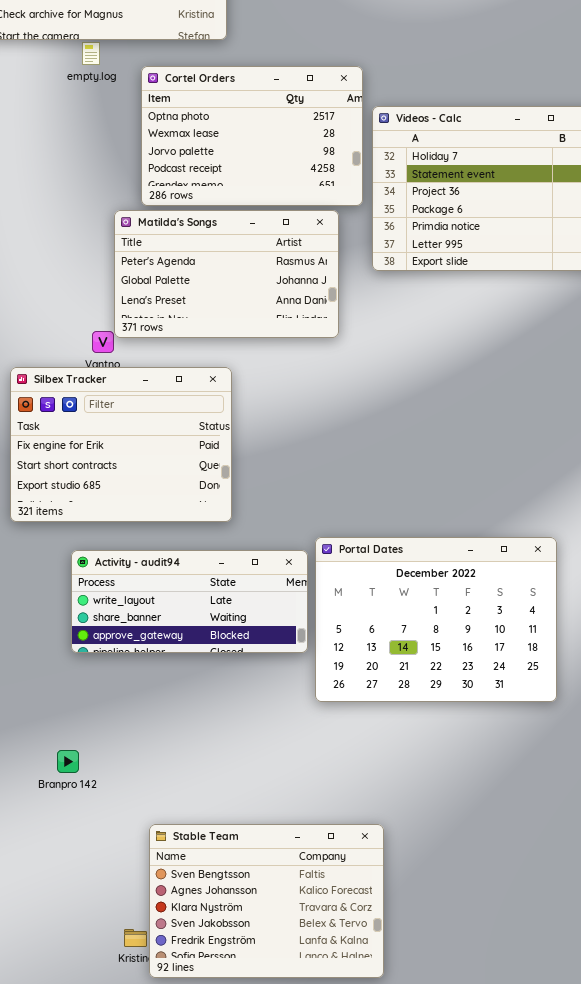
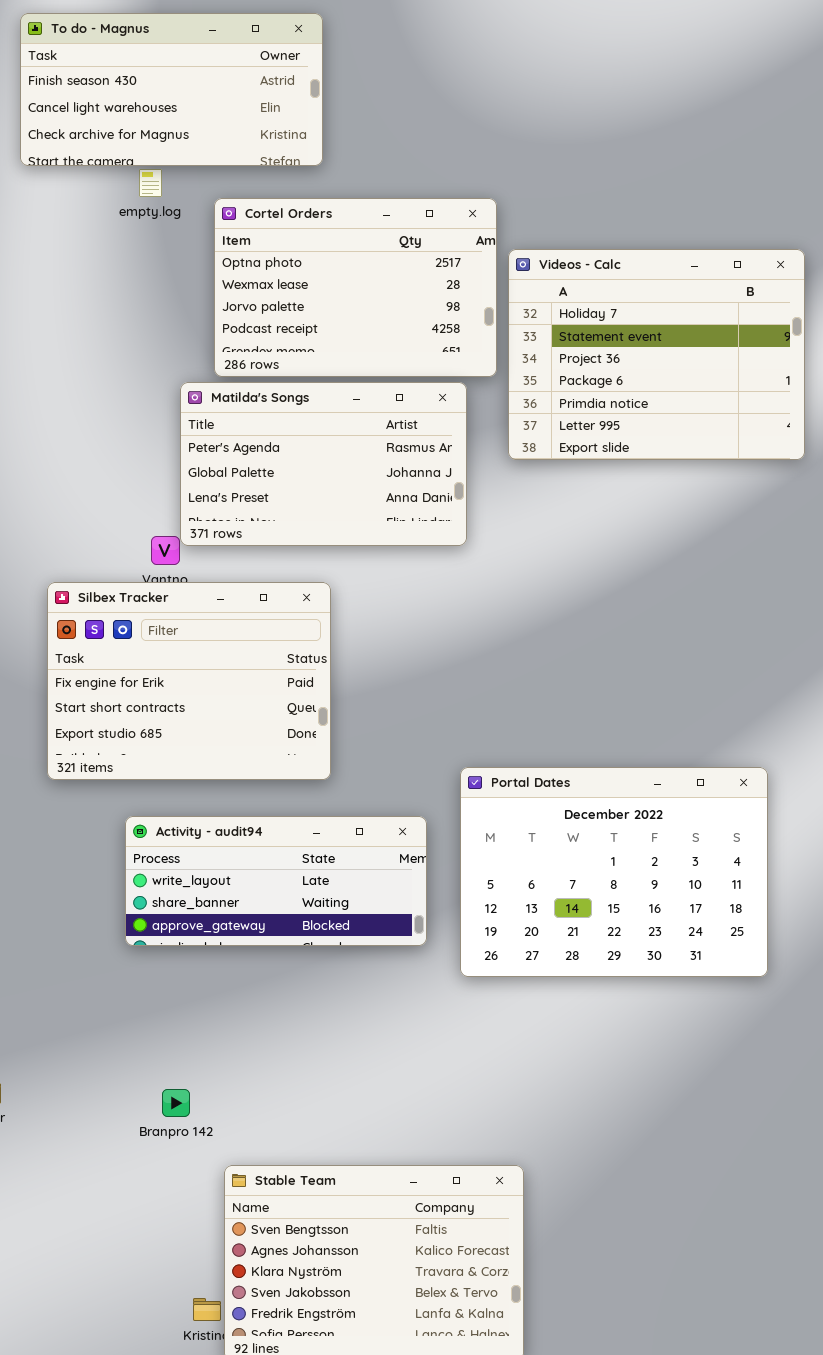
Portal Dates: [315,537,557,702] -> [460,767,768,977], moved
Branpro 142: [57,750,79,773] -> [162,1089,190,1117], moved

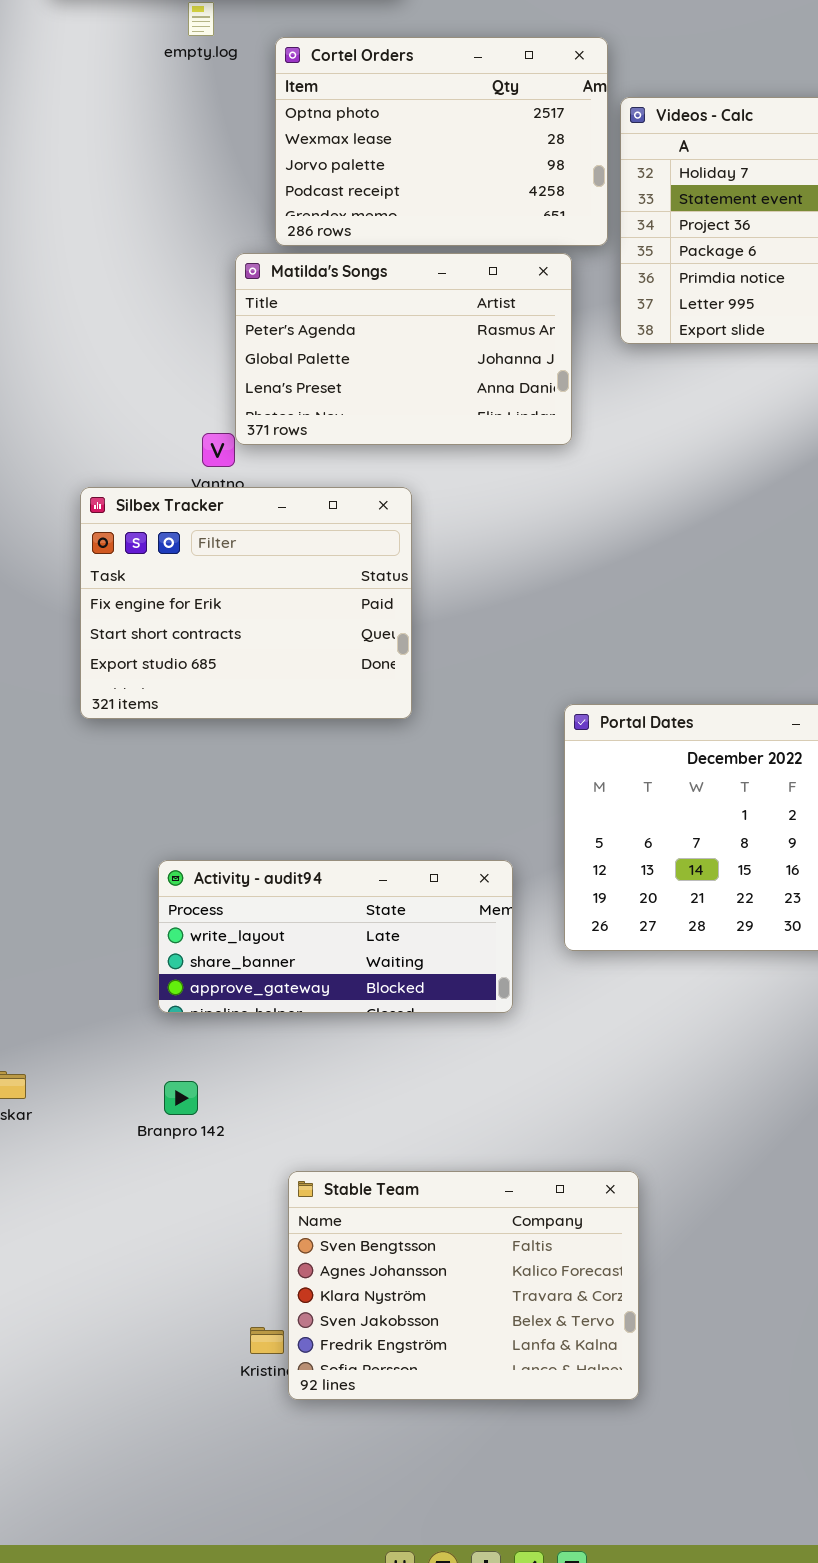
Activity - audit94: [125,816,427,946] -> [158,860,513,1013], moved
Branpro 142: [162,1089,190,1117] -> [164,1081,198,1115], moved

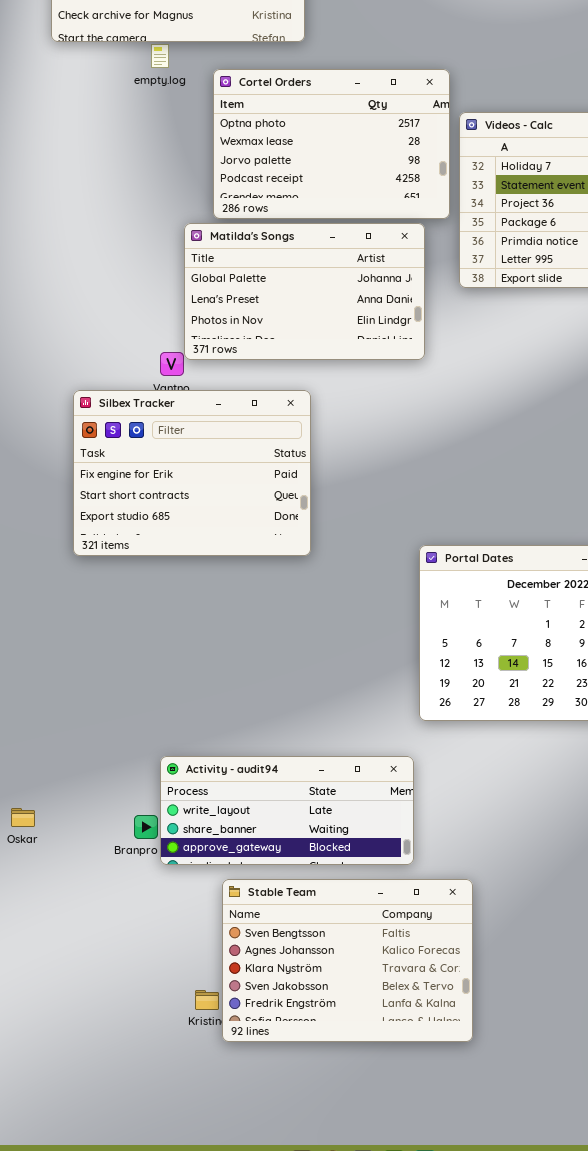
Matilda's Songs: [235,253,572,445] -> [184,223,425,360], scrolled down 1 row
Activity - audit94: [158,860,513,1013] -> [160,756,414,865], moved

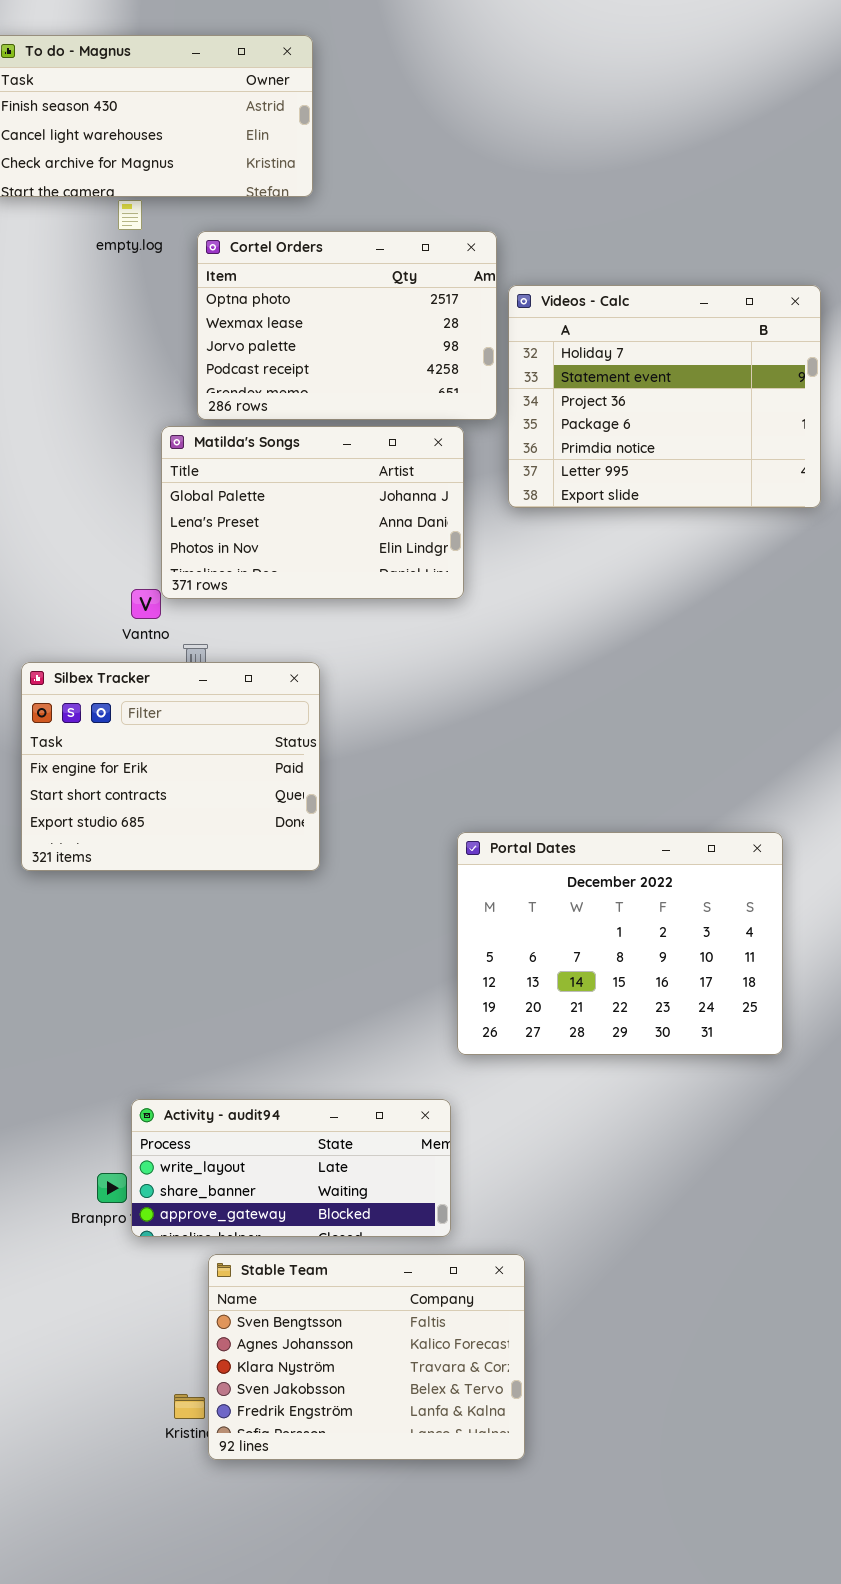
Silbex Tracker: [73,390,311,556] -> [21,662,320,871], moved

